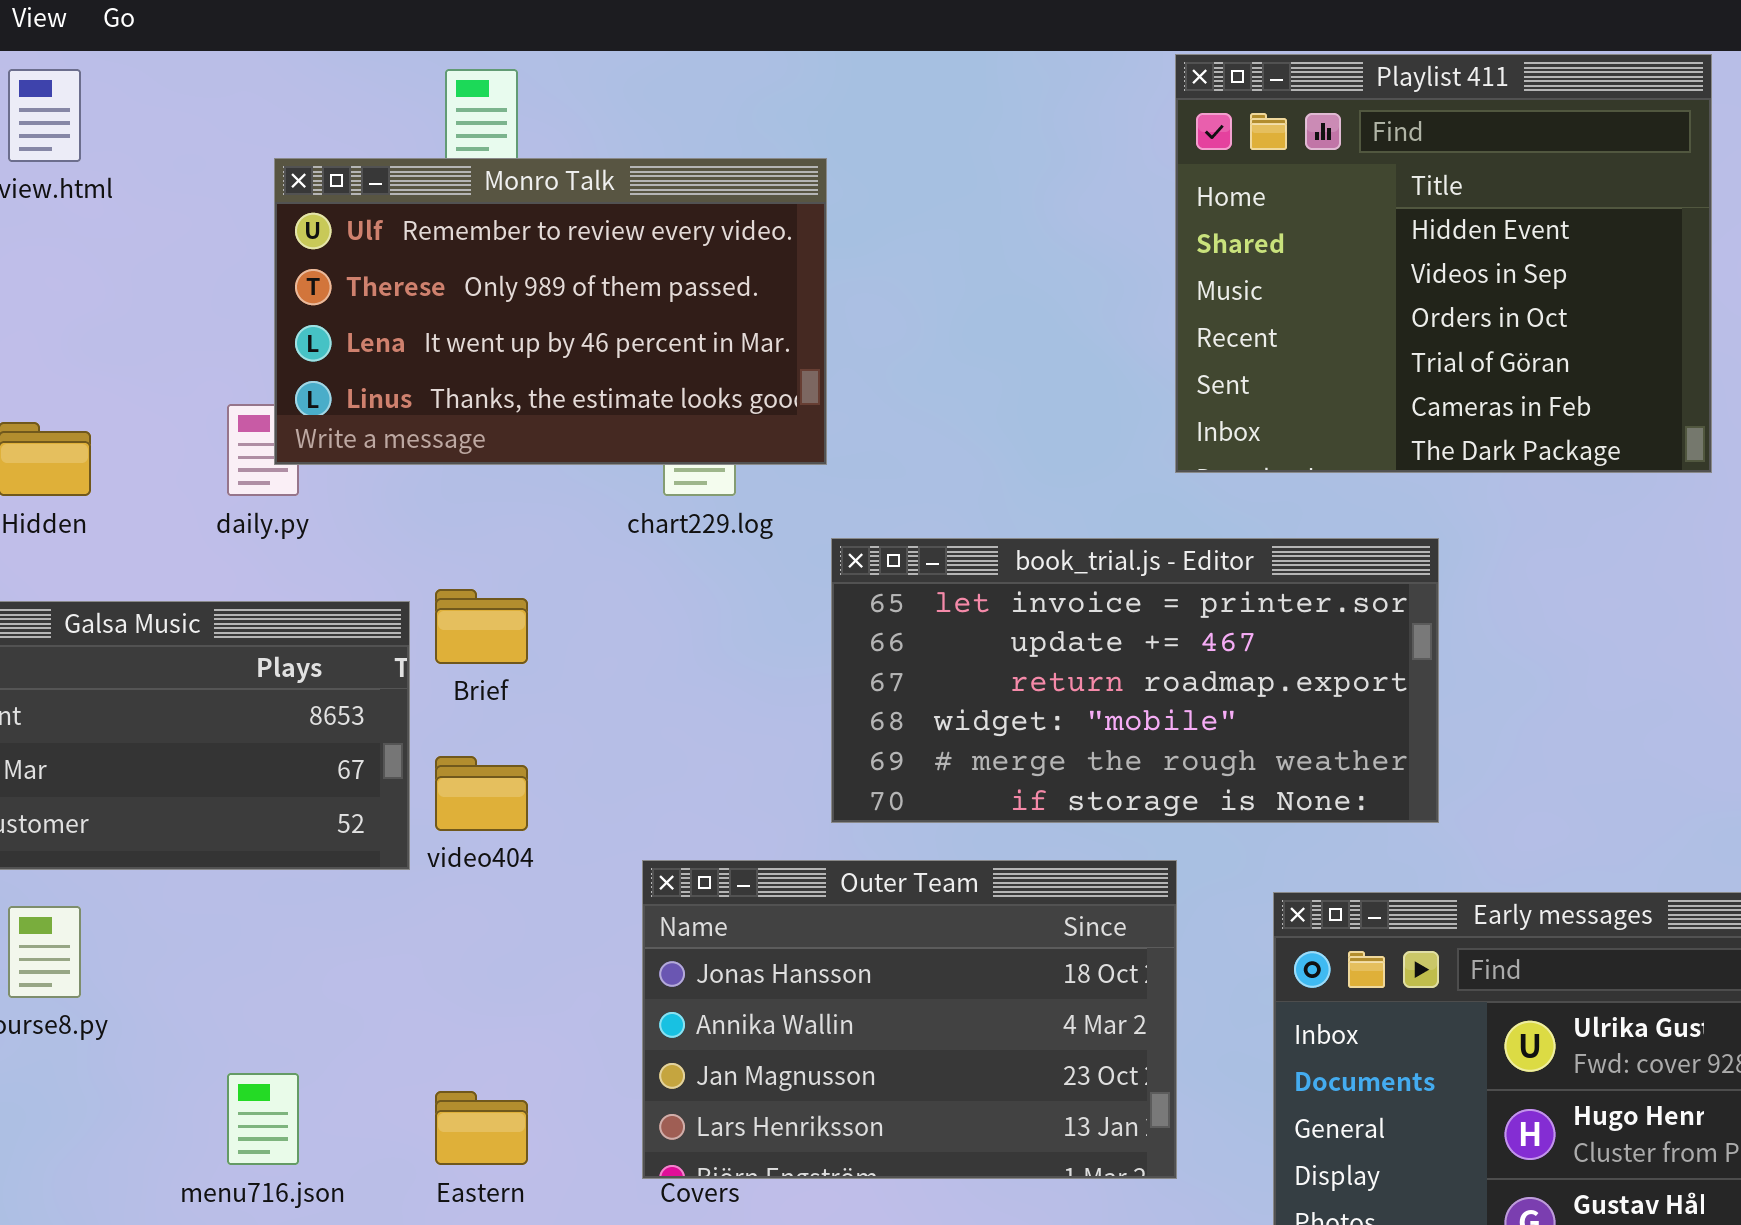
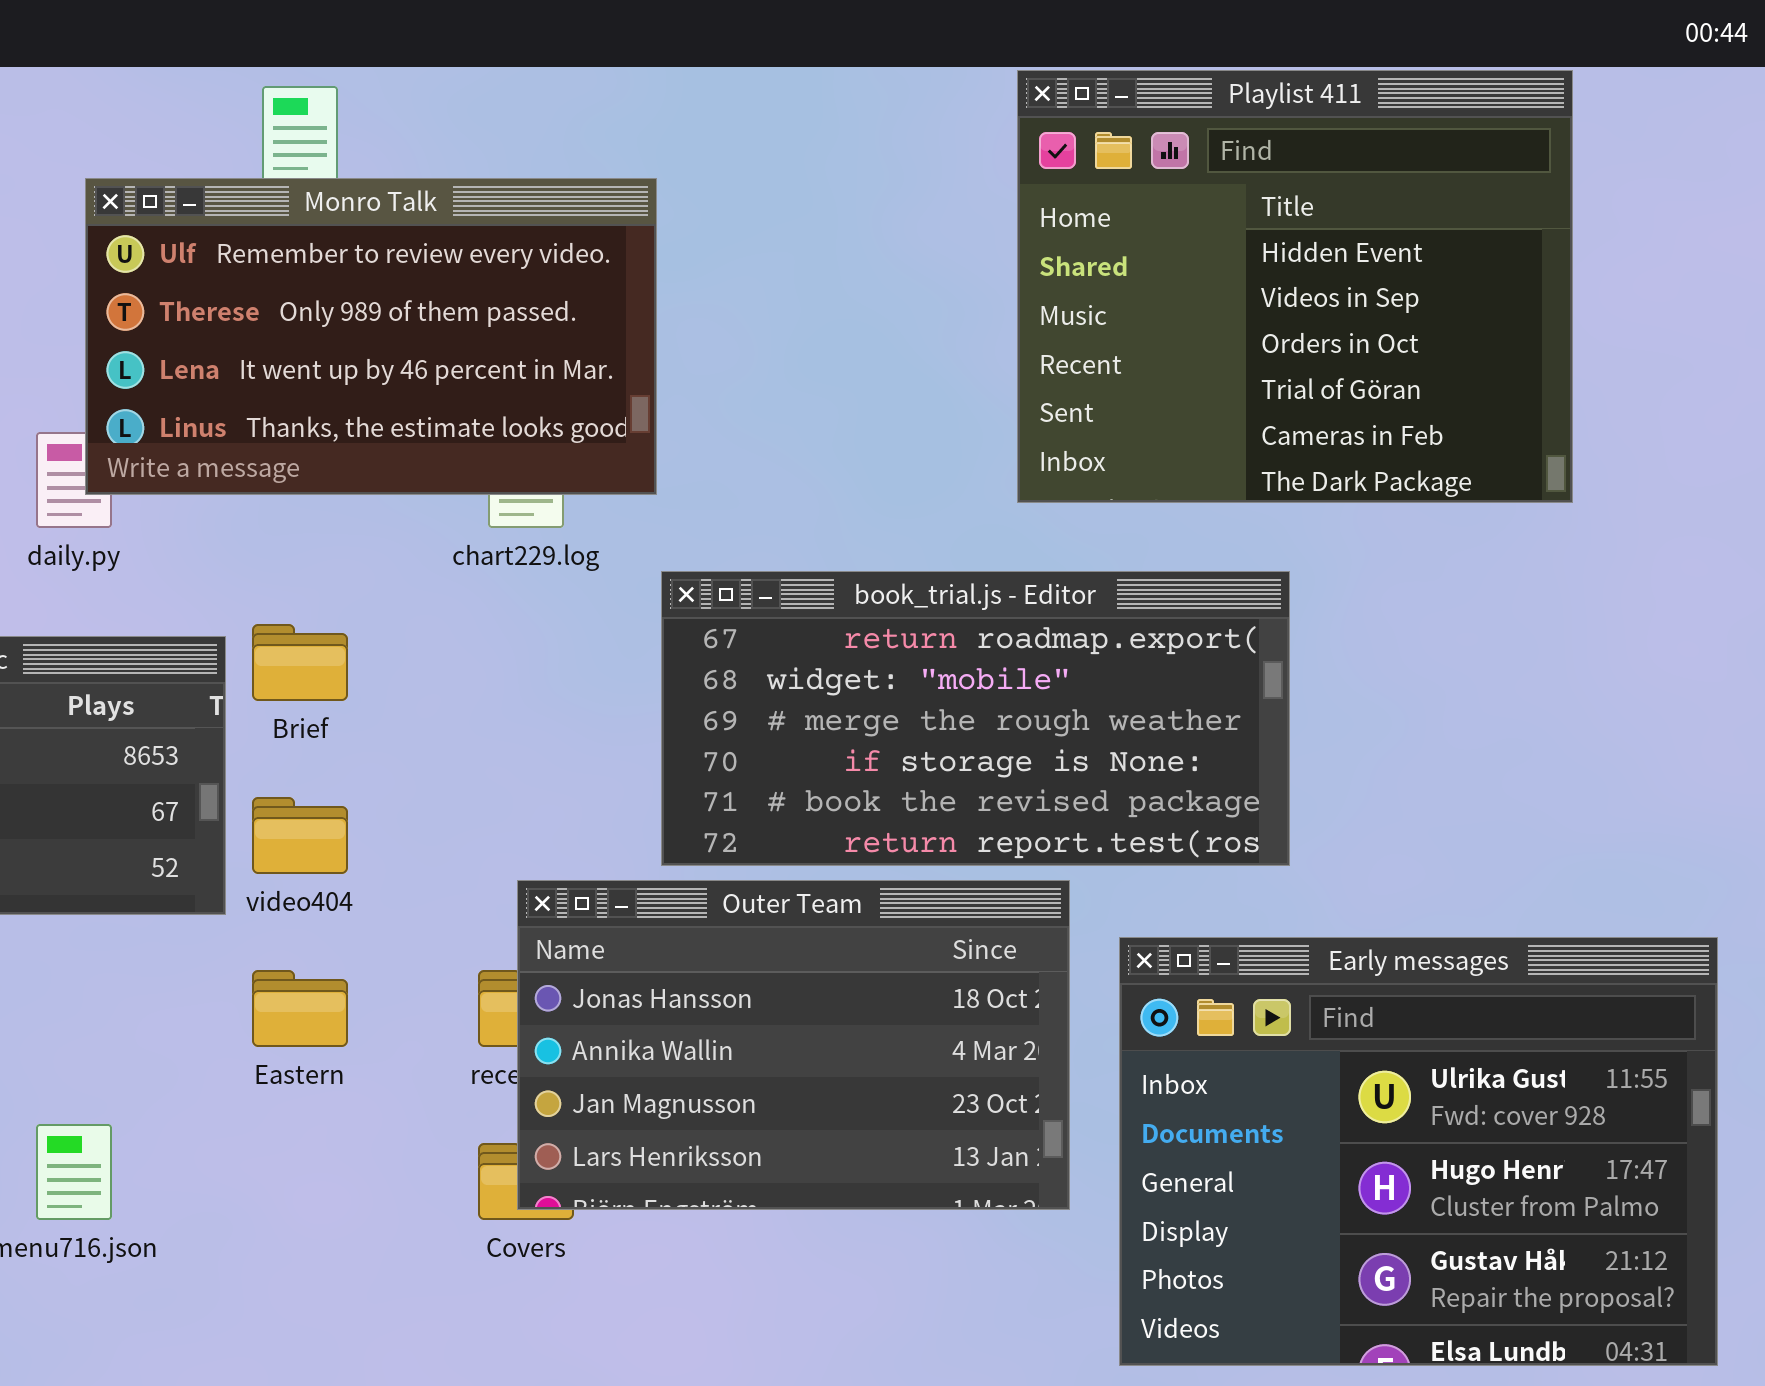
book_trial.js - Editor: [831,538,1439,823] -> [661,571,1290,866], scrolled down 2 rows
Outer Team: [642,860,1177,1179] -> [517,880,1070,1210], moved
Eastern: [435,1091,528,1165] -> [252,970,348,1047], moved

